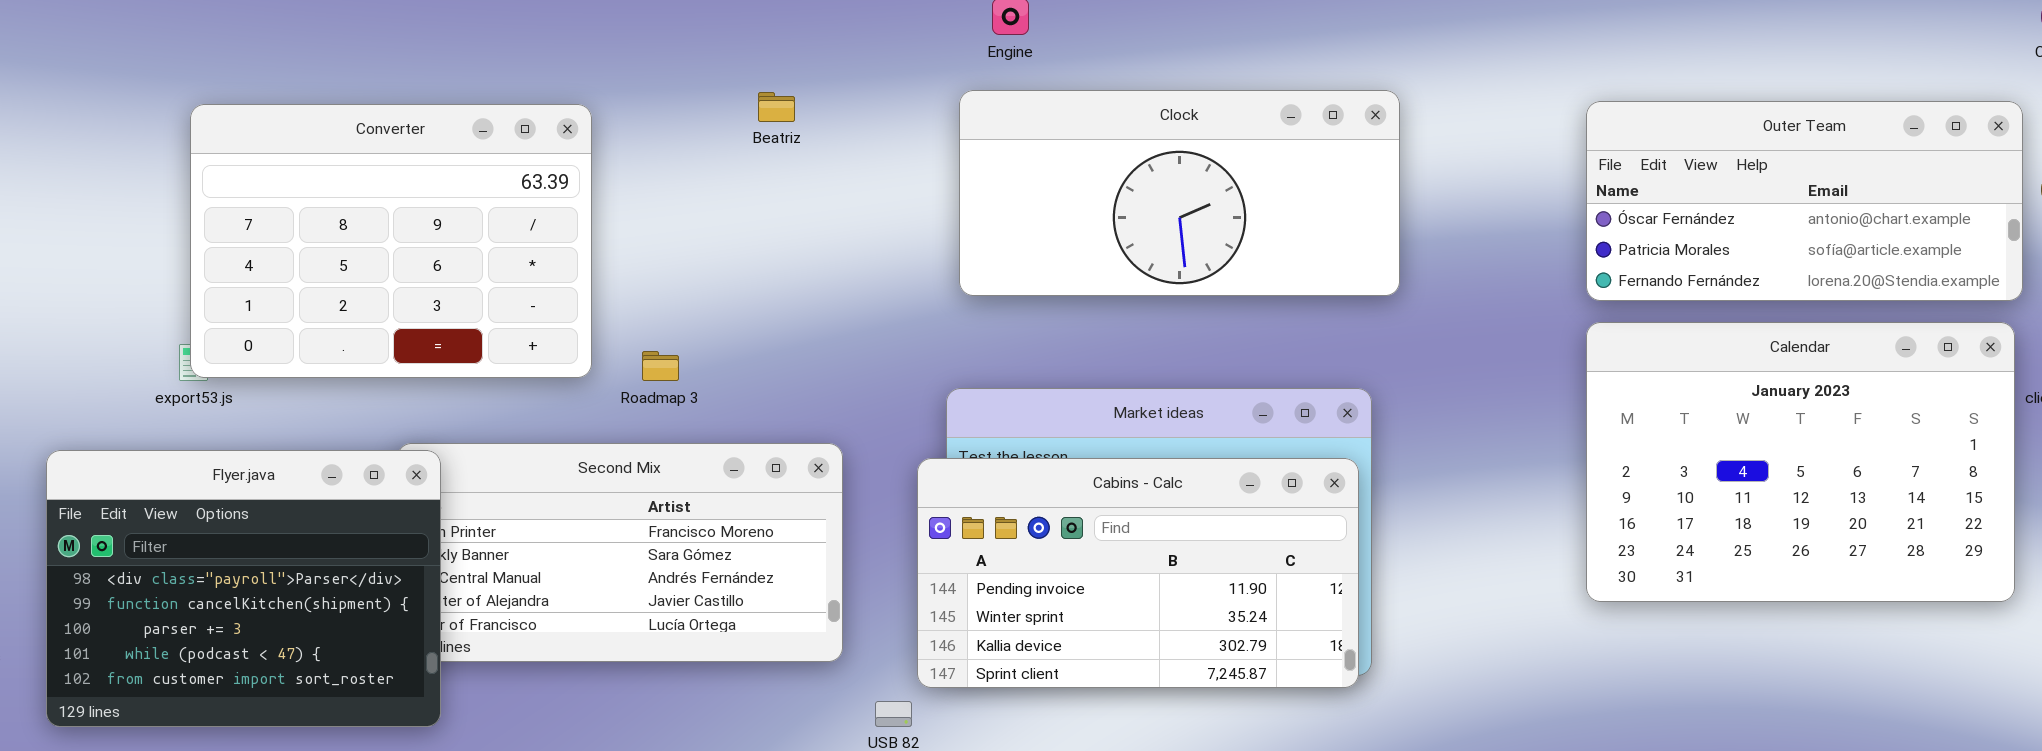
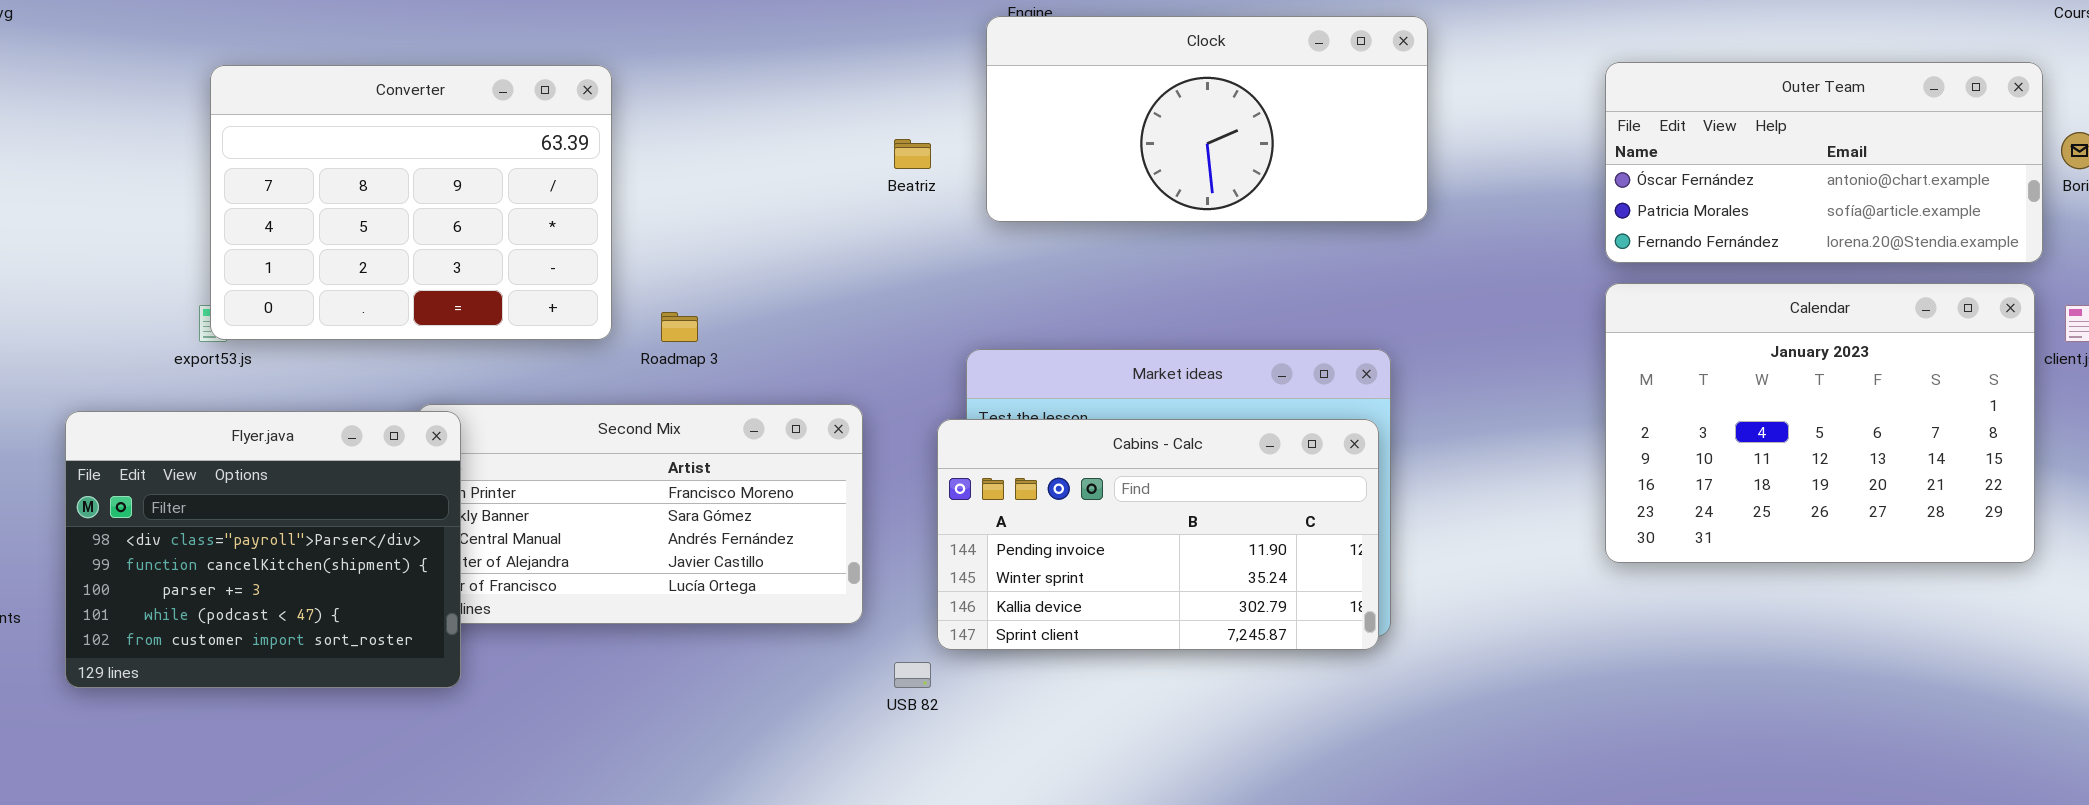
Clock: [959,90,1400,296] -> [986,16,1428,222], moved
Beatriz: [758,92,795,122] -> [894,139,931,169], moved

